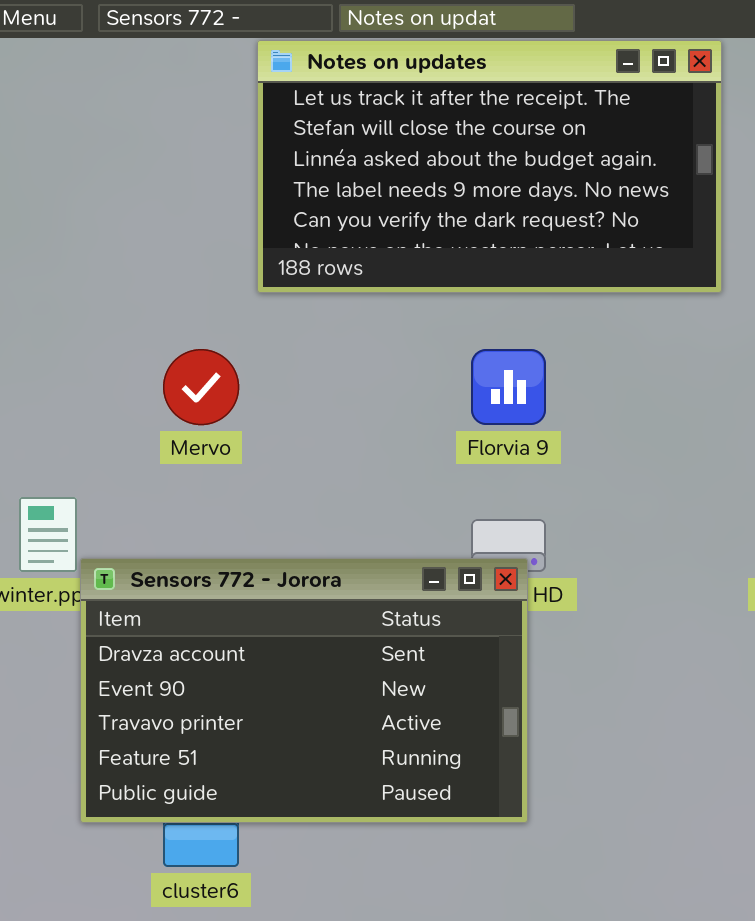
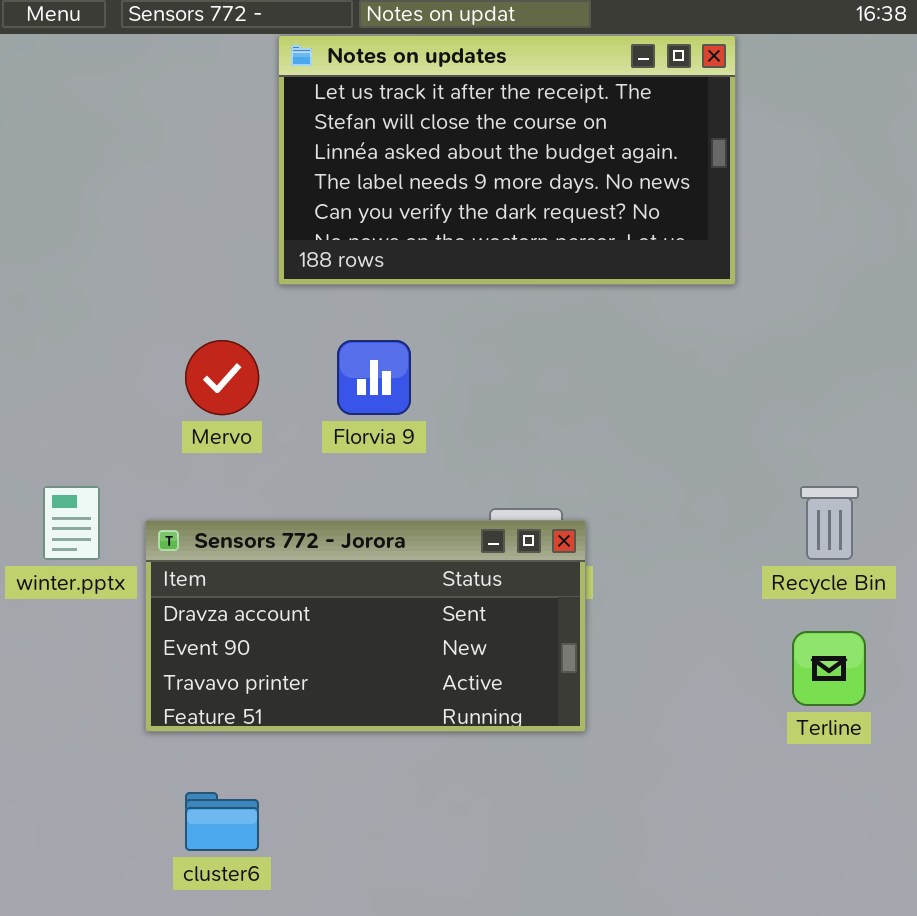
Florvia 9: [471,349,546,425] -> [337,340,411,415], moved
Sensors 772 - Jorora: [80,558,528,823] -> [145,520,586,732], moved, resized

